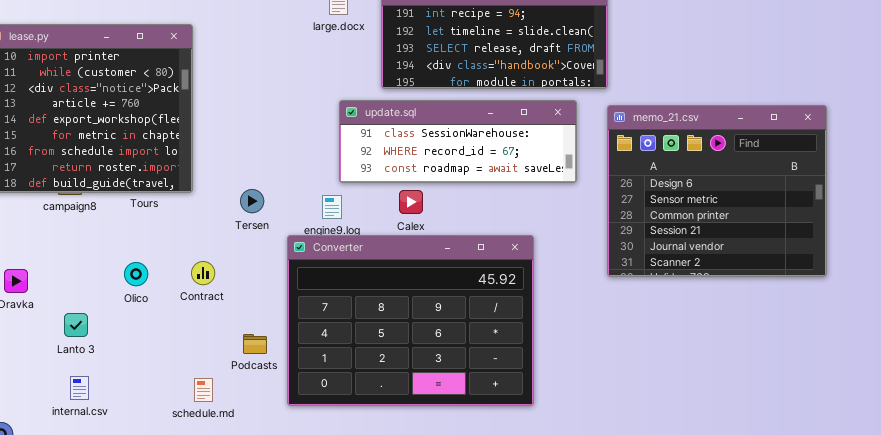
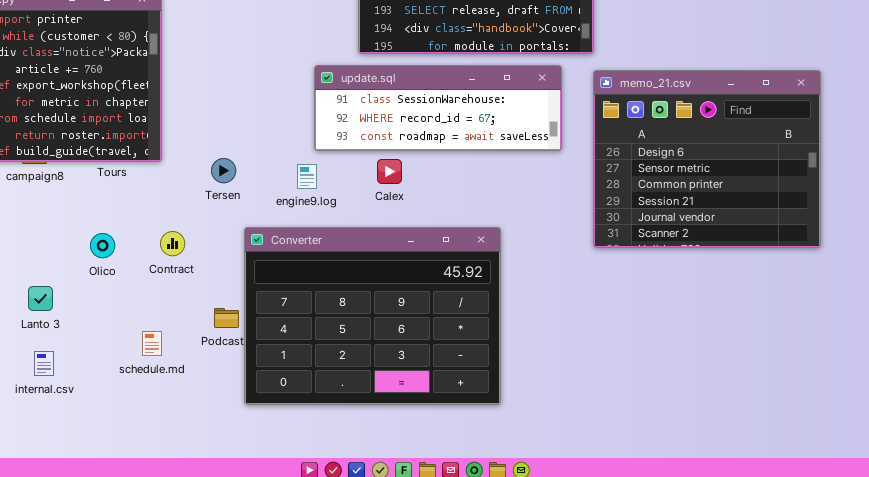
Converter: [287,235,534,406] -> [244,227,501,405], moved
schedule.md: [194,378,213,402] -> [142,331,162,356], moved

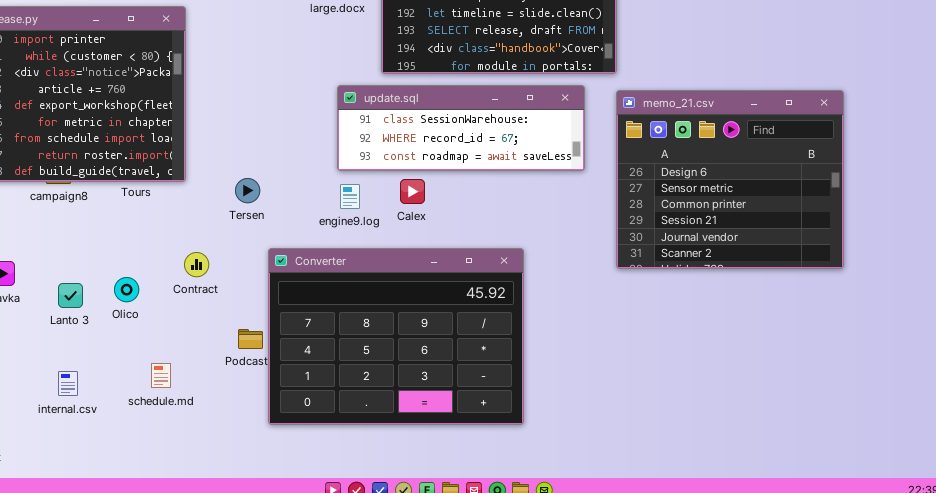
engine9.log: [297,164,317,189] -> [340,184,360,209], moved
Olico: [90,233,115,258] -> [114,277,139,302], moved
Lanto 3: [28,286,53,311] -> [58,283,83,308], moved
schedule.md: [142,331,162,356] -> [151,363,171,388], moved

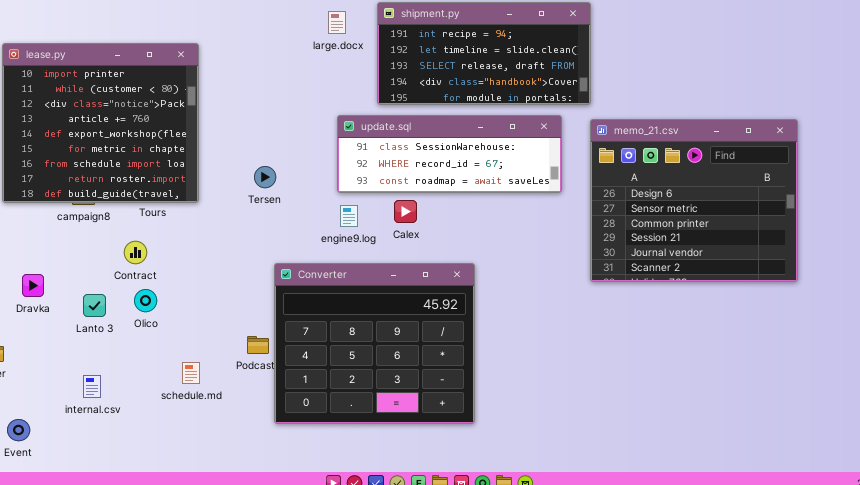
Tersen: [235,178,260,203] -> [254,166,276,188], moved
Converter: [268,248,524,425] -> [274,263,475,424], resized
Contract: [184,252,209,277] -> [124,241,147,264], moved
schedule.md: [151,363,171,388] -> [182,362,200,384], moved

